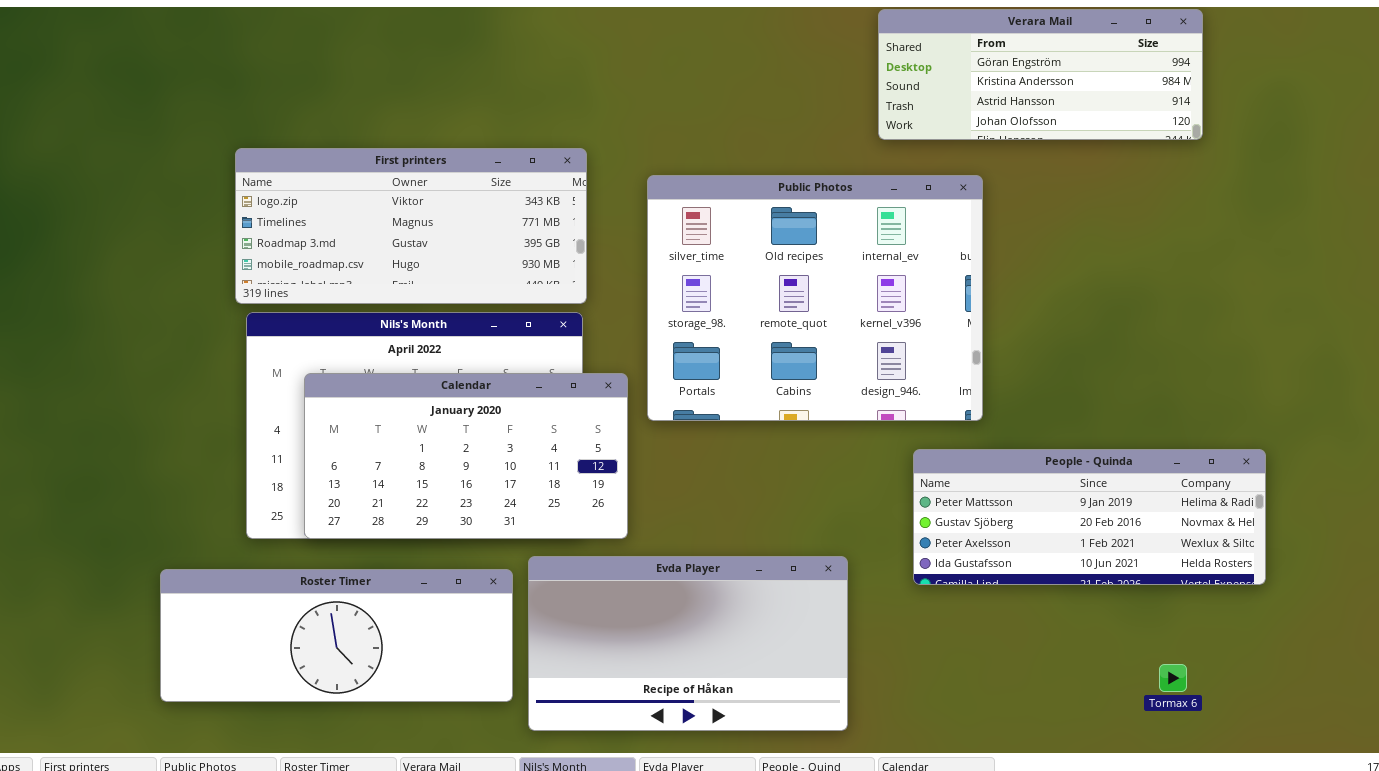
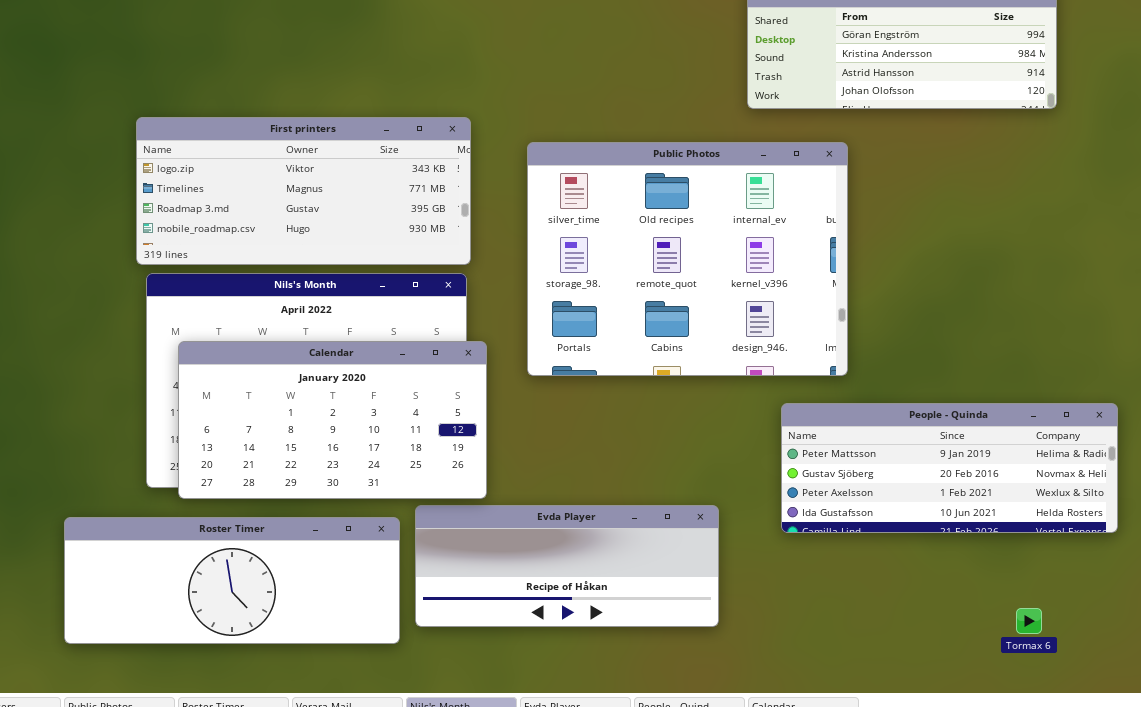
Calendar: [304,373,628,539] -> [178,341,487,499], moved
Evda Player: [528,556,848,731] -> [415,505,719,627], resized

